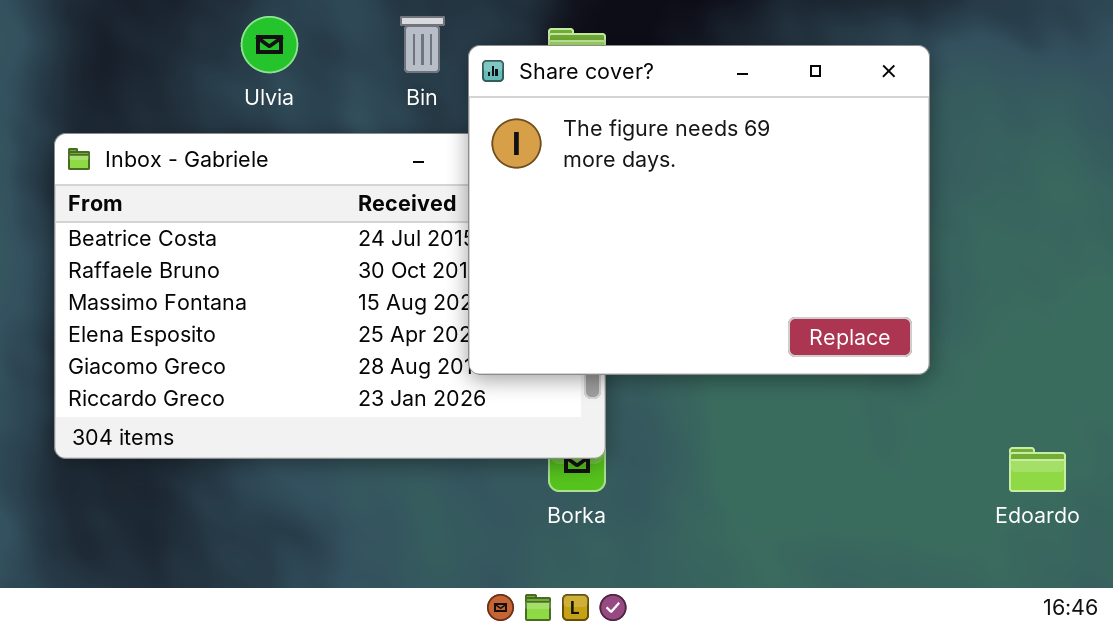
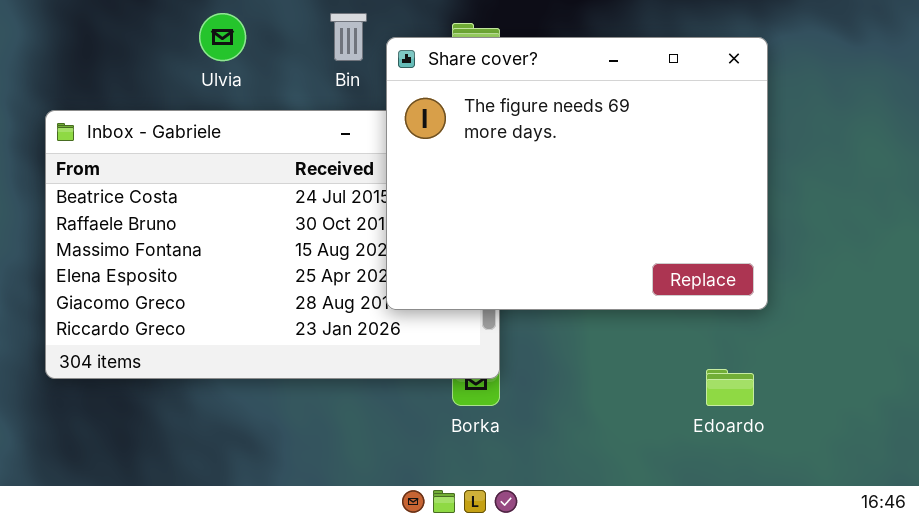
Edoardo: [1009,447,1066,492] -> [706,369,754,406], moved

